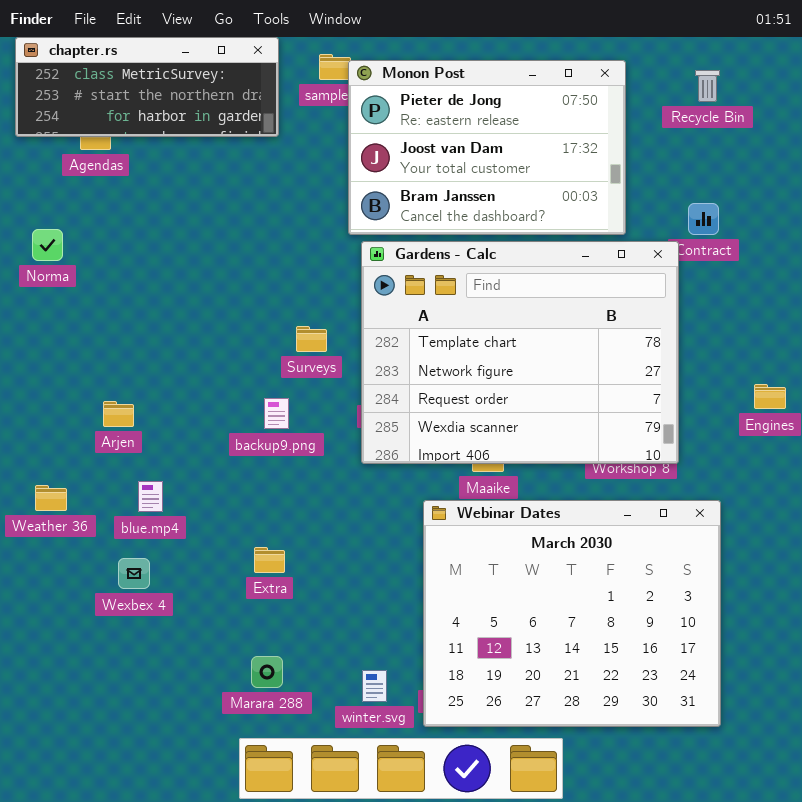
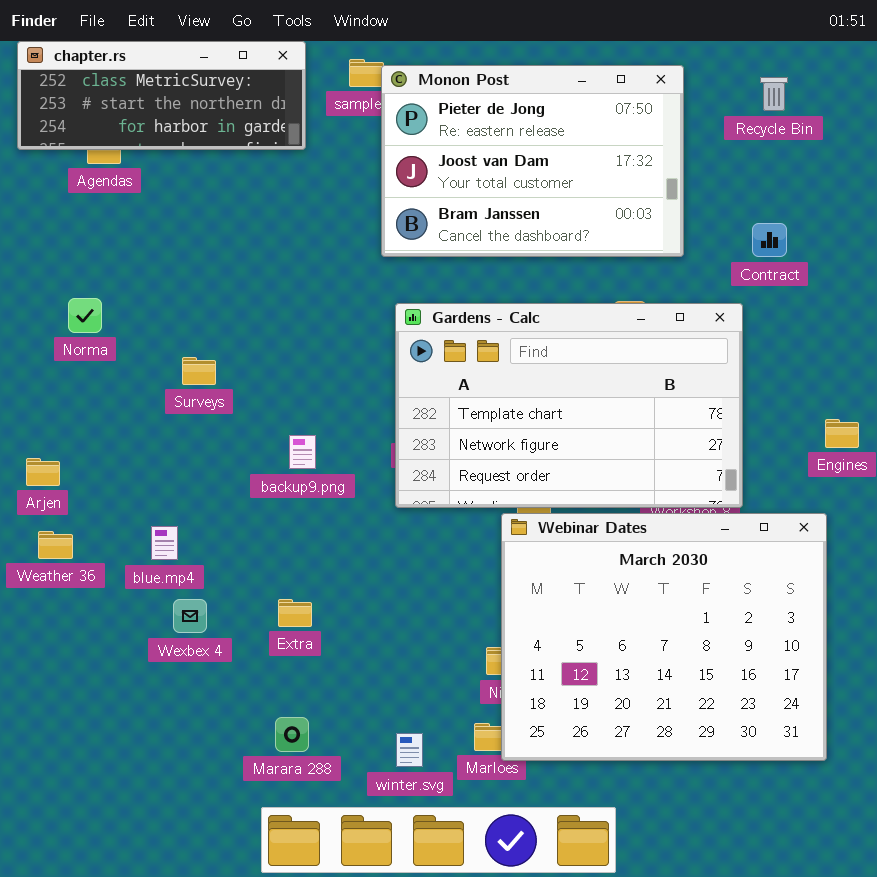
Norma: [32,229,63,261] -> [68,298,102,333], moved
Gardens - Calc: [361,241,679,464] -> [395,303,743,508], resized
Surveys: [296,326,327,352] -> [182,357,216,385], moved
Arjen: [103,401,134,427] -> [26,458,60,486], moved
Webinar Dates: [423,500,721,727] -> [501,513,827,761], moved
Wexbex 4: [118,558,150,589] -> [173,599,207,633], moved

